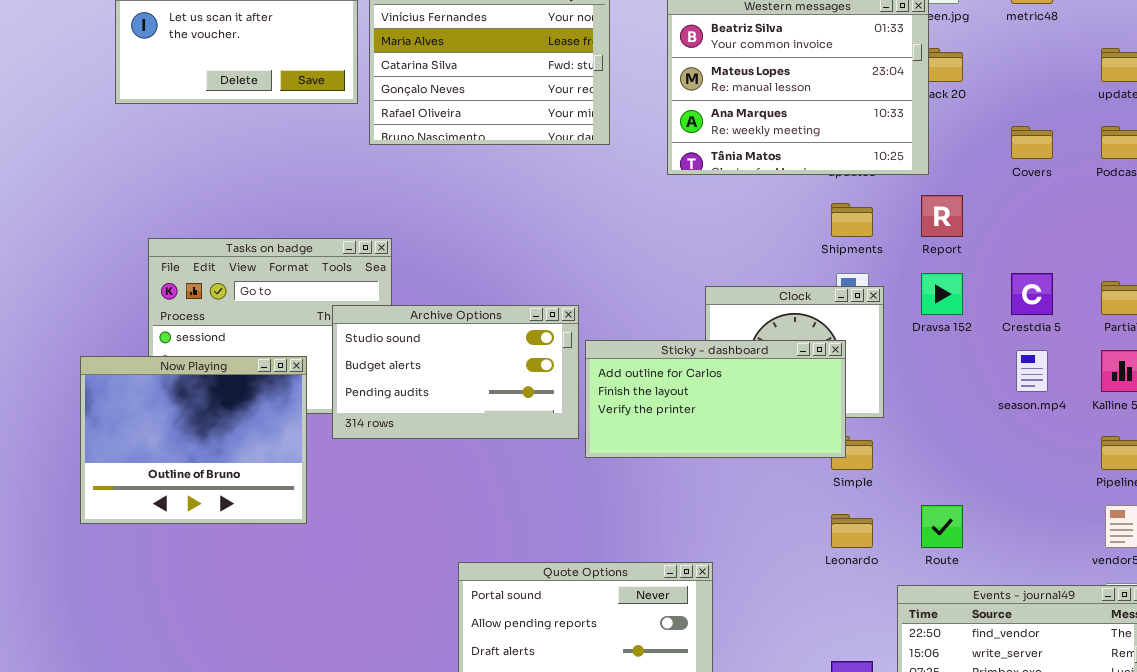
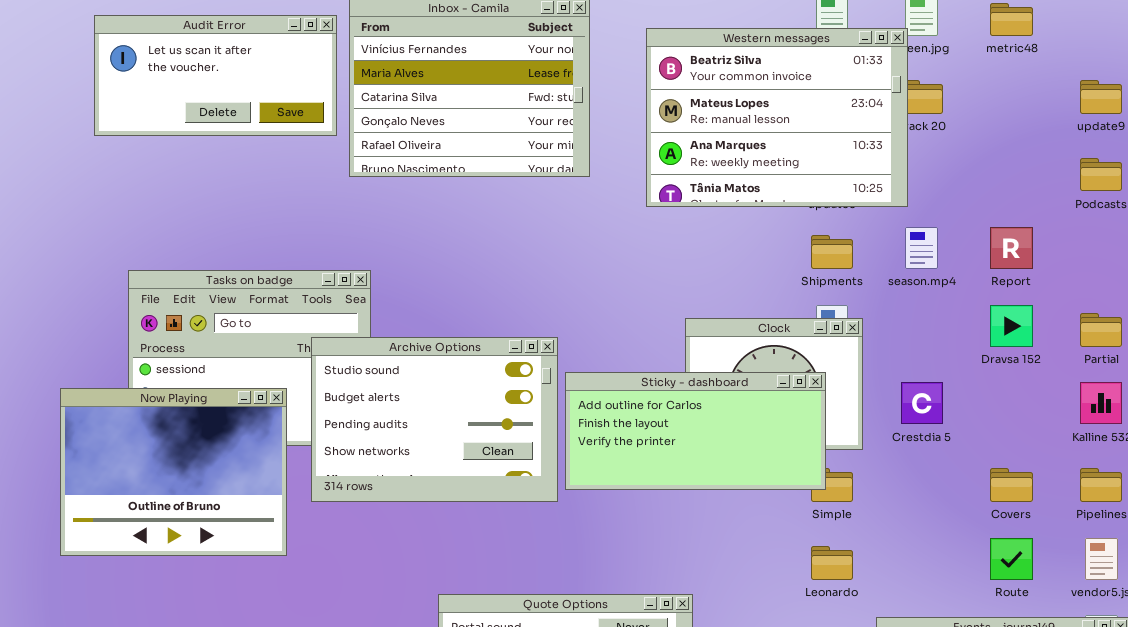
Covers: [1011,126,1053,159] -> [990,468,1033,502], moved
Report: [921,195,963,237] -> [990,227,1033,269], moved
Dravsa 152: [921,273,963,315] -> [990,305,1033,347], moved
Crestdia 5: [1011,273,1053,315] -> [901,382,943,424], moved
Archive Options: [332,305,579,439] -> [311,337,558,502], resized
season.mp4: [1016,350,1048,392] -> [905,227,938,269], moved
Route: [921,505,963,548] -> [990,538,1033,580], moved

